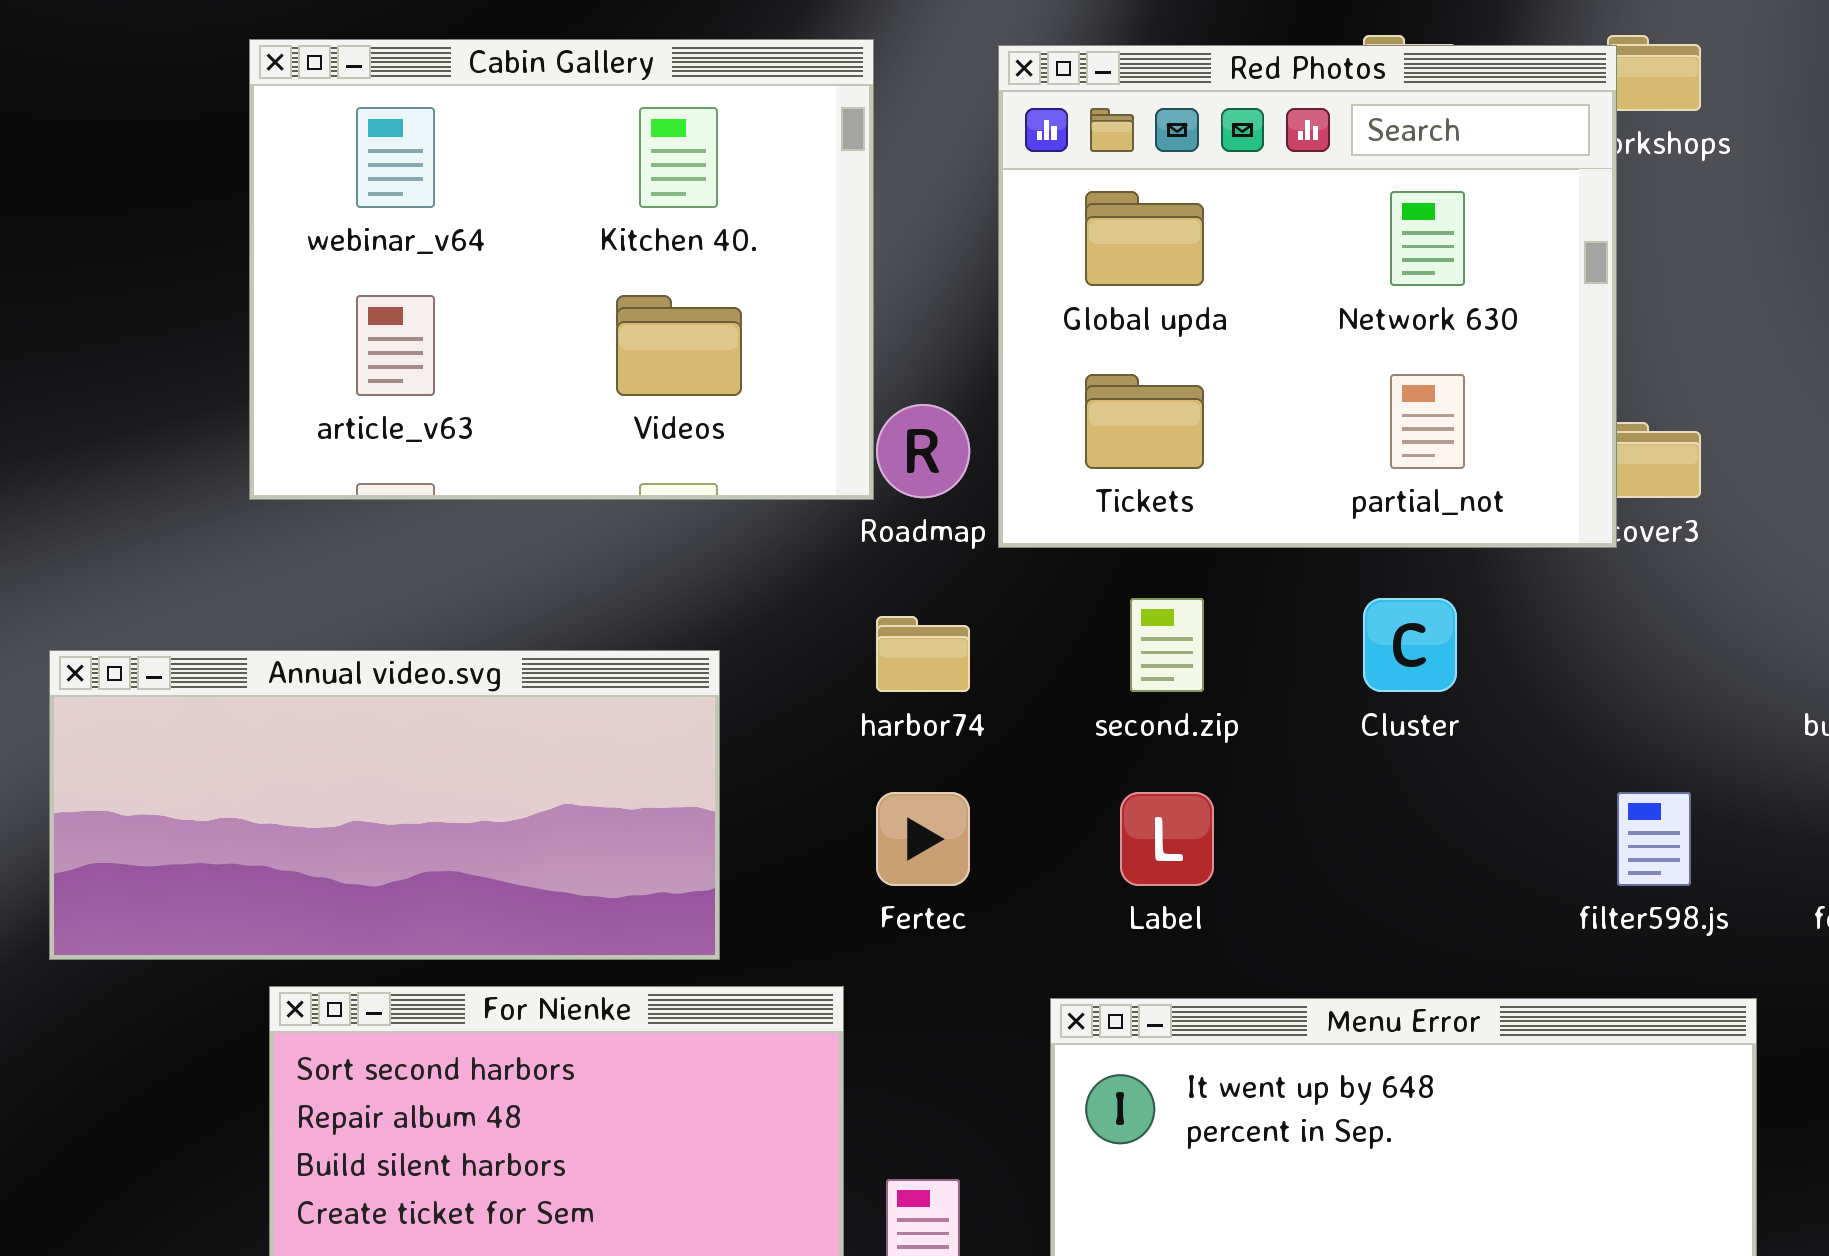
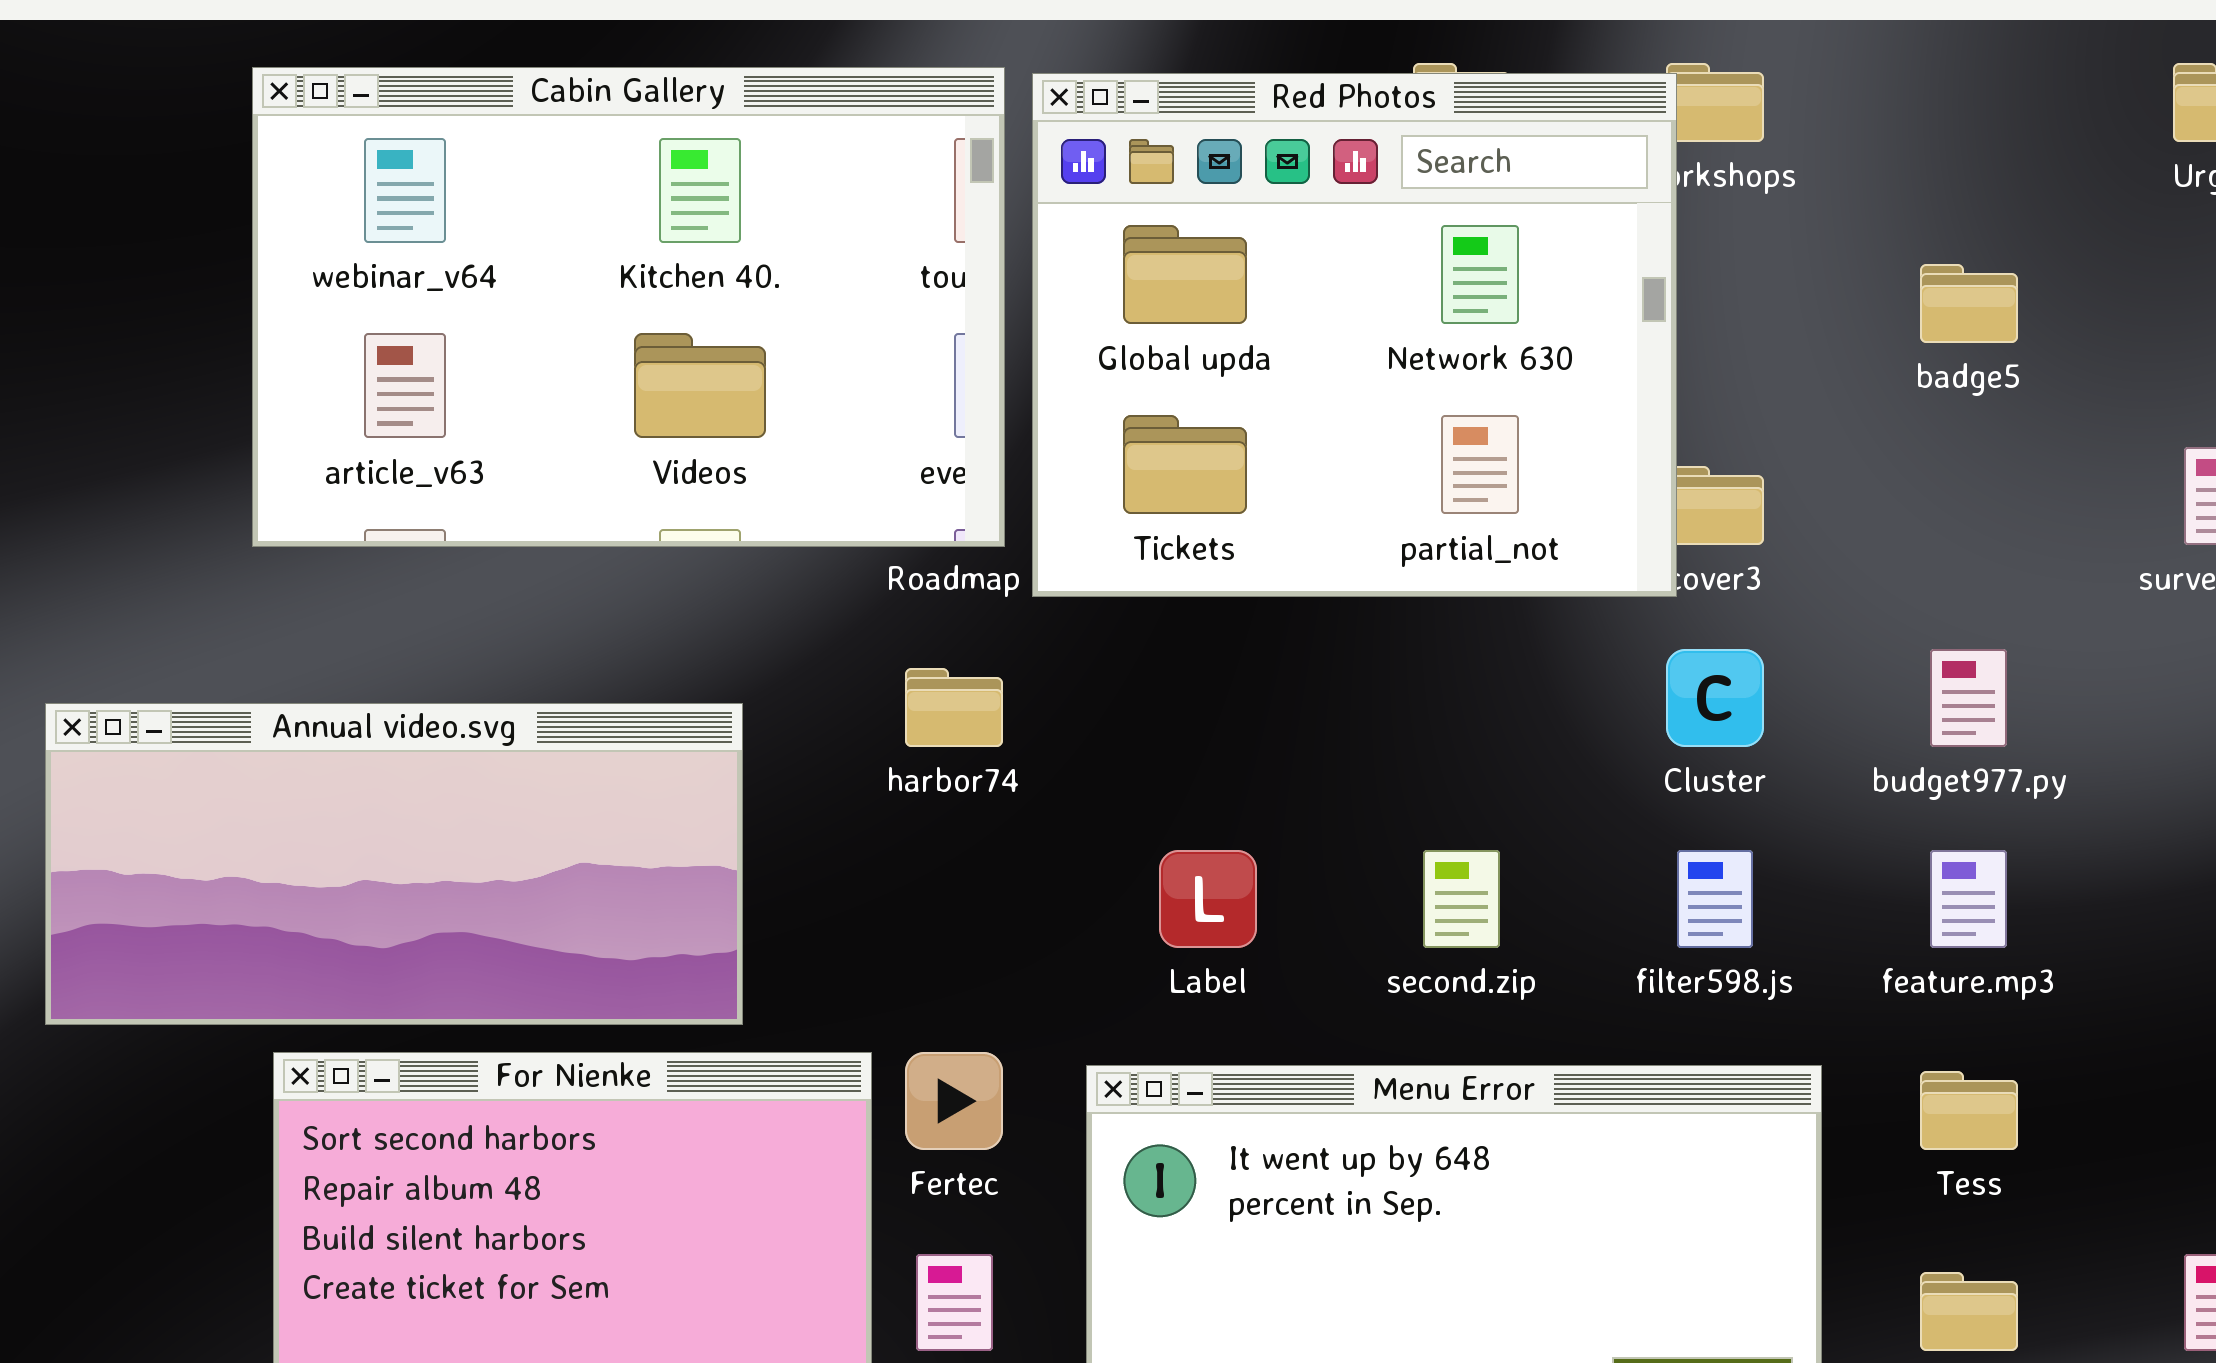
Cabin Gallery: [249,39,874,500] -> [252,67,1005,547], resized
second.zip: [1130,598,1204,692] -> [1423,850,1500,948], moved
Cluster: [1363,598,1457,692] -> [1666,649,1764,747], moved
Fertec: [876,792,970,886] -> [905,1052,1003,1150], moved

